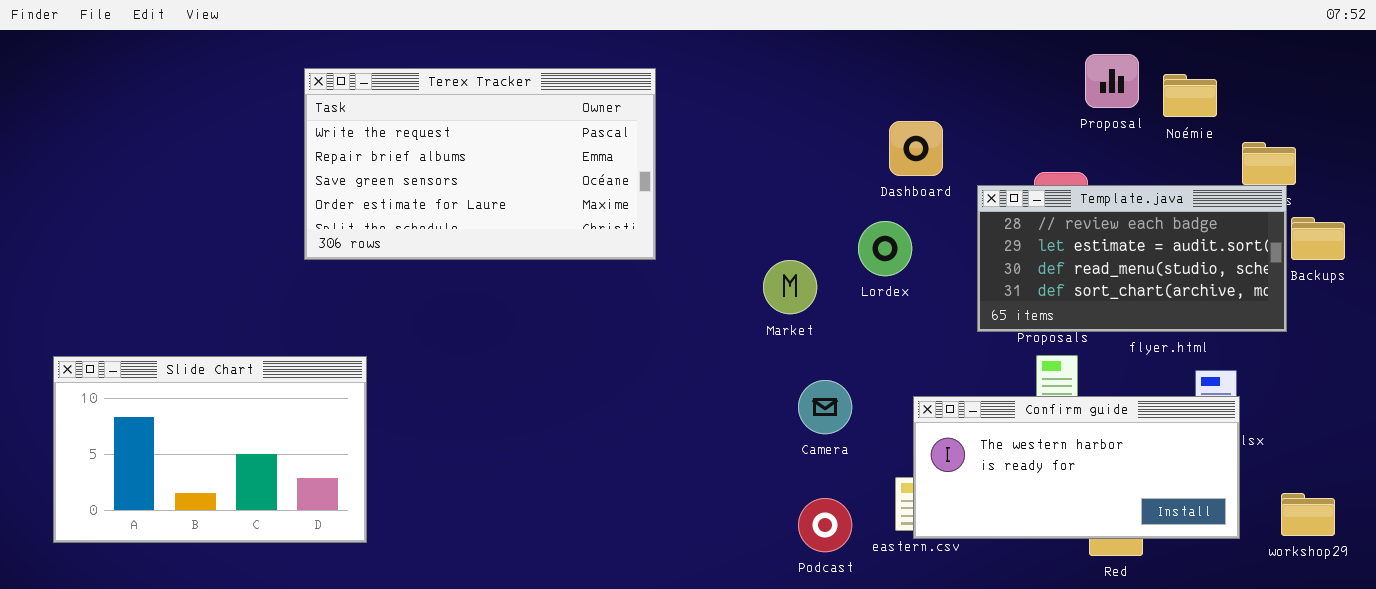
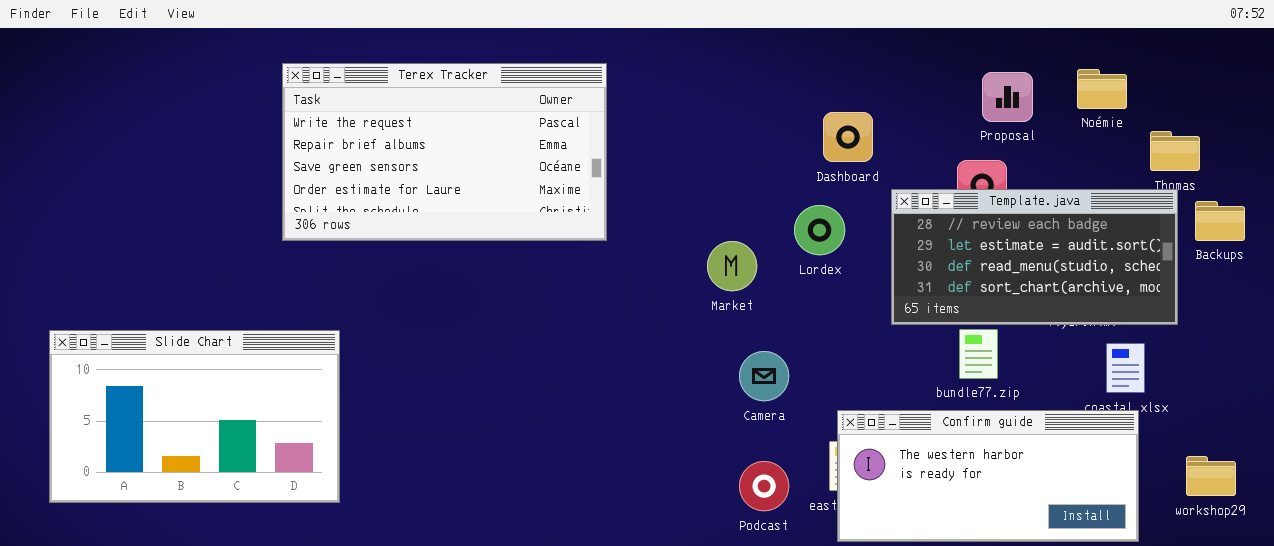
Proposal: [1085,54,1139,108] -> [982,72,1033,122], moved
Template.java: [977,185,1287,332] -> [891,189,1178,325], moved
Confirm guide: [913,396,1240,539] -> [837,410,1139,542], moved

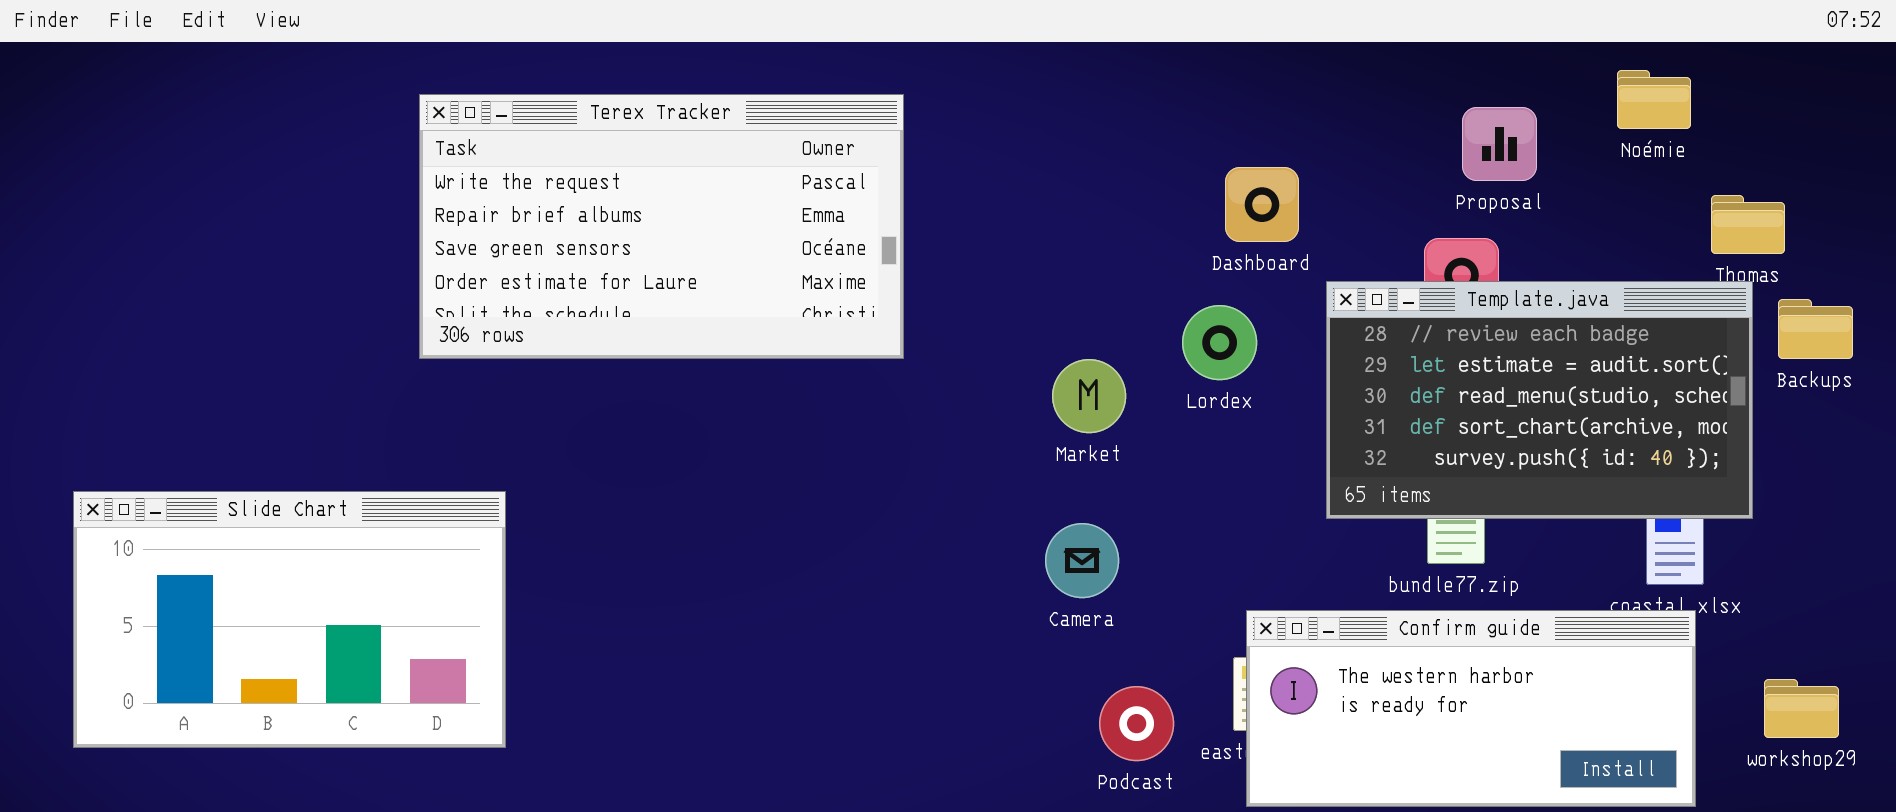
Noémie: [1077,69,1127,109] -> [1617,70,1691,129], moved
Template.java: [891,189,1178,325] -> [1326,281,1753,519], resized
Camera: [739,351,789,401] -> [1045,523,1119,598], moved

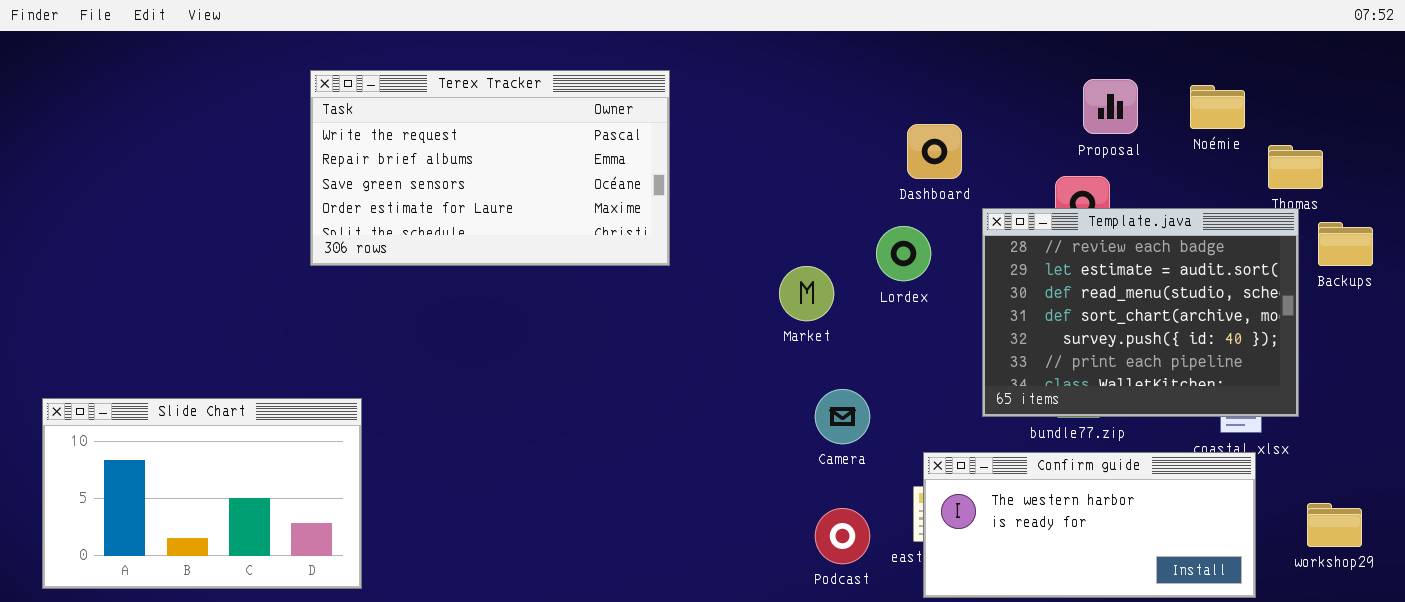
Noémie: [1617,70,1691,129] -> [1190,85,1245,129], moved
Template.java: [1326,281,1753,519] -> [982,208,1299,417], resized
Slide Chart: [73,491,506,748] -> [42,398,362,589], moved
Camera: [1045,523,1119,598] -> [815,389,870,444], moved

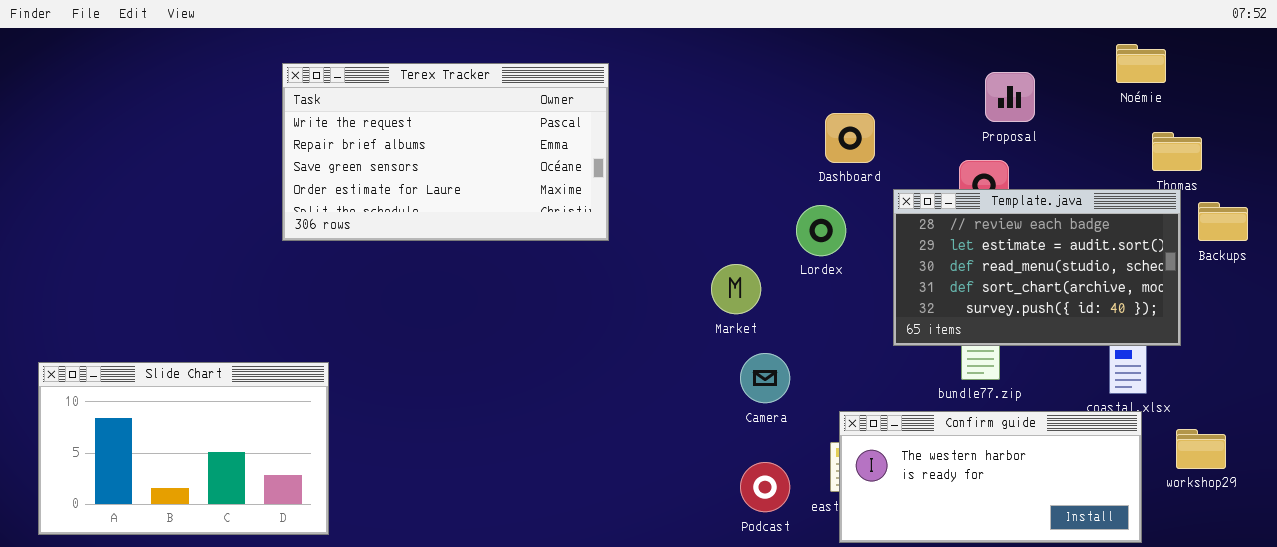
Noémie: [1190,85,1245,129] -> [1116,44,1166,83], moved
Template.java: [982,208,1299,417] -> [893,189,1181,346], resized
Market: [779,266,834,321] -> [711,264,761,314], moved
workshop29: [1307,503,1362,547] -> [1176,429,1226,469], moved

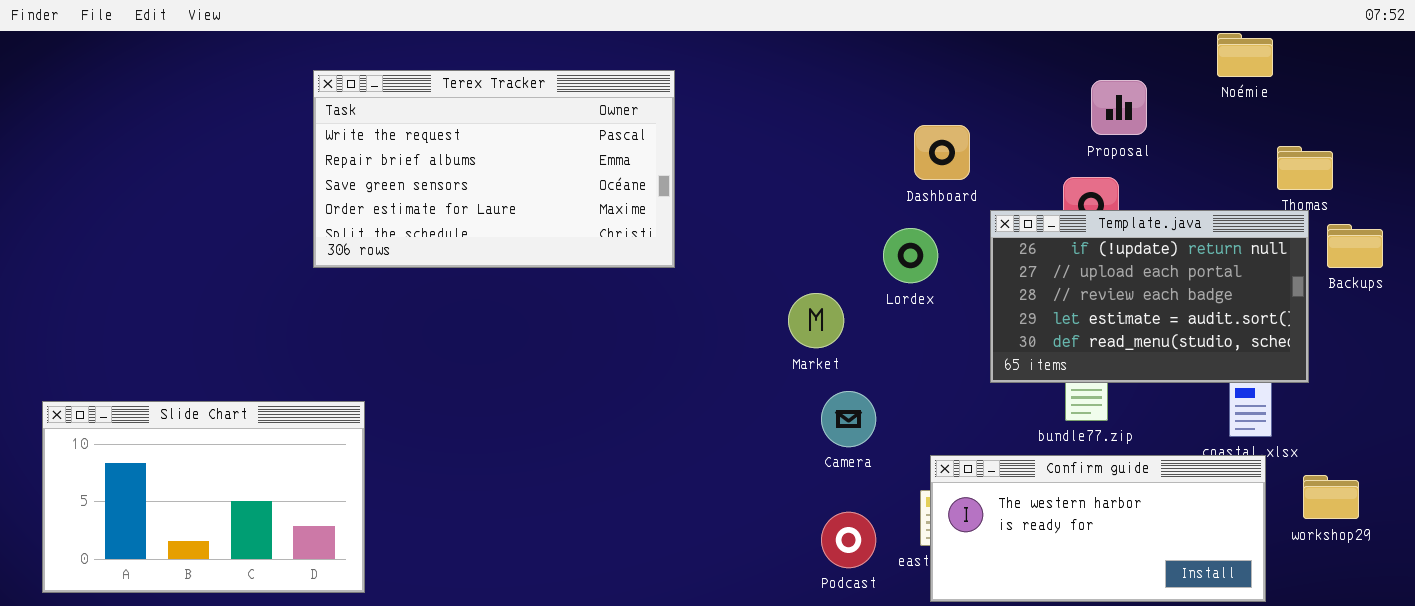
Noémie: [1116,44,1166,83] -> [1217,33,1273,77], moved
Template.java: [893,189,1181,346] -> [990,210,1309,383], scrolled up 2 rows

